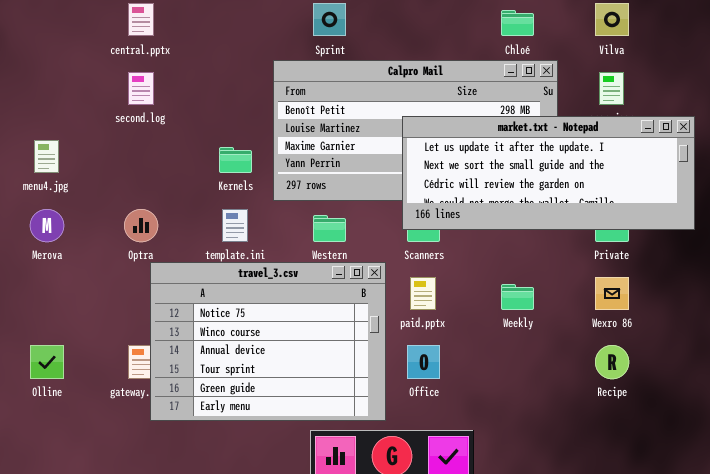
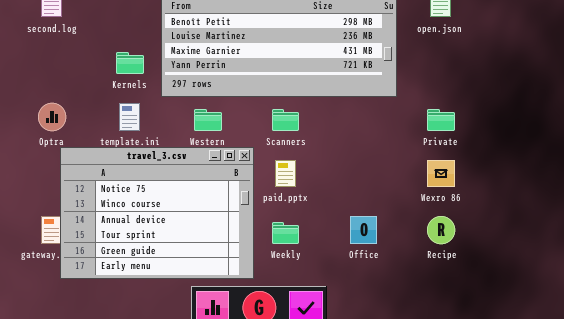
market.txt - Notepad: [402,116,695,230] -> none, closed
Weekly: [501,284,534,310] -> [272,222,299,244], moved
Office: [407,345,440,379] -> [350,216,377,244], moved

